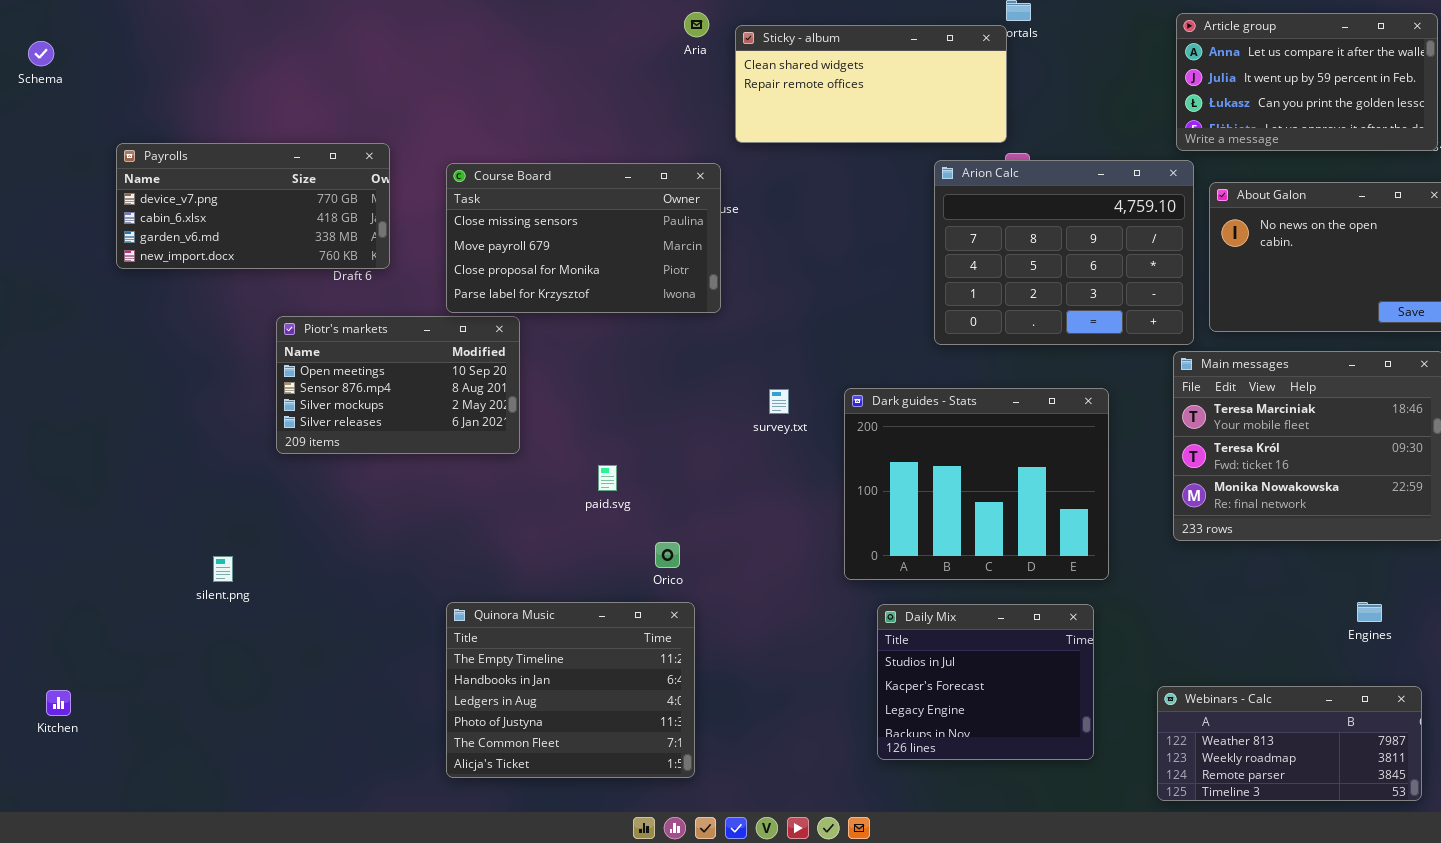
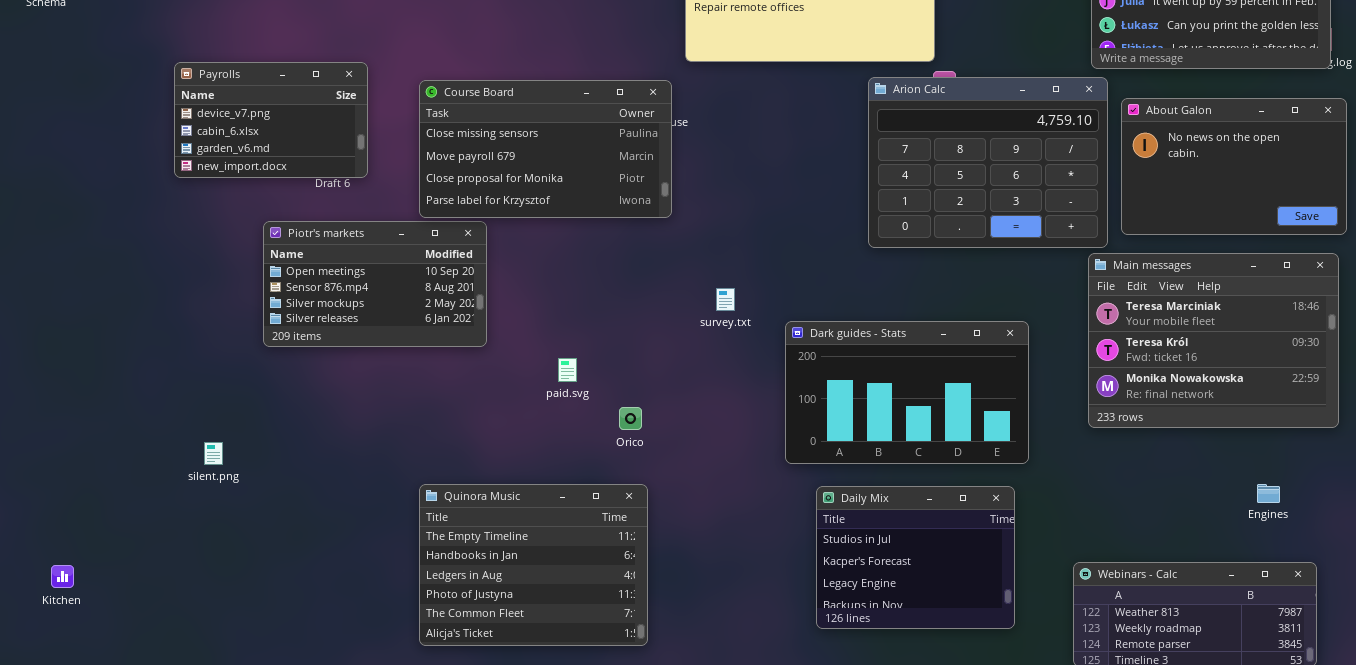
Payrolls: [116,143,390,269] -> [174,62,368,178], resized
Dark guides - Stats: [844,388,1109,580] -> [785,321,1029,464], resized
Orico: [655,542,680,568] -> [619,407,642,430], moved

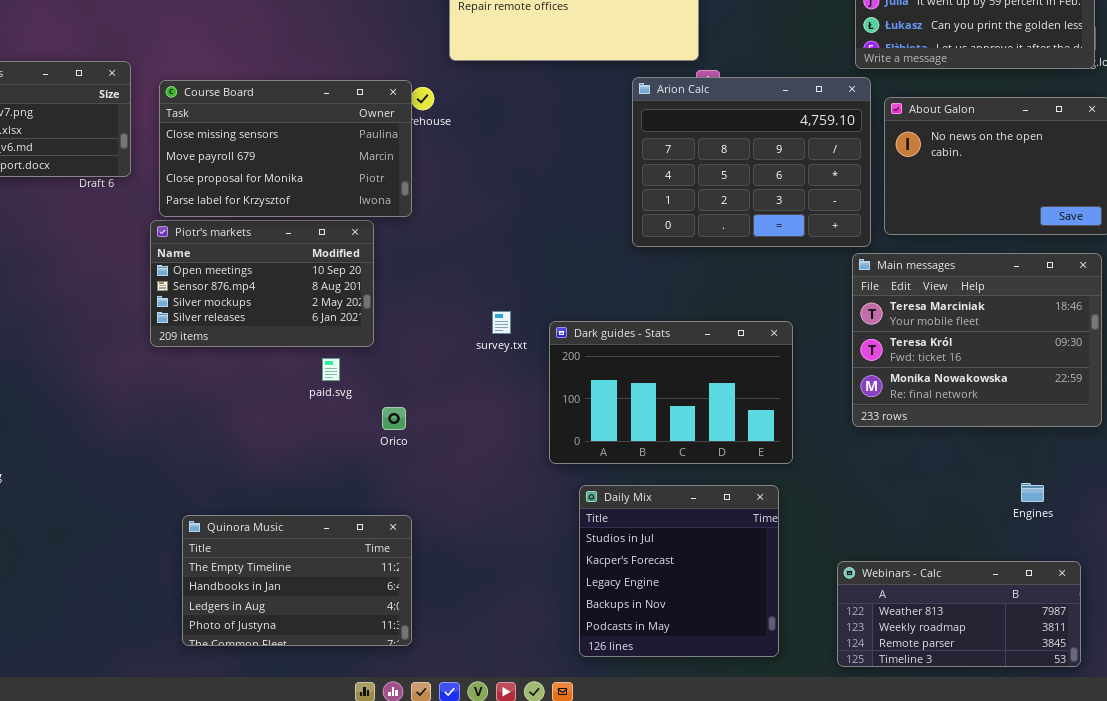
Course Board: [419,80,672,218] -> [159,80,412,217], moved
Piotr's markets: [263,221,487,347] -> [150,220,374,347], moved
survey.txt: [716,288,735,311] -> [492,311,511,334], moved
Quinora Music: [419,484,648,646] -> [182,515,412,646], resized
Daily Mix: [816,486,1015,629] -> [579,485,779,657], resized

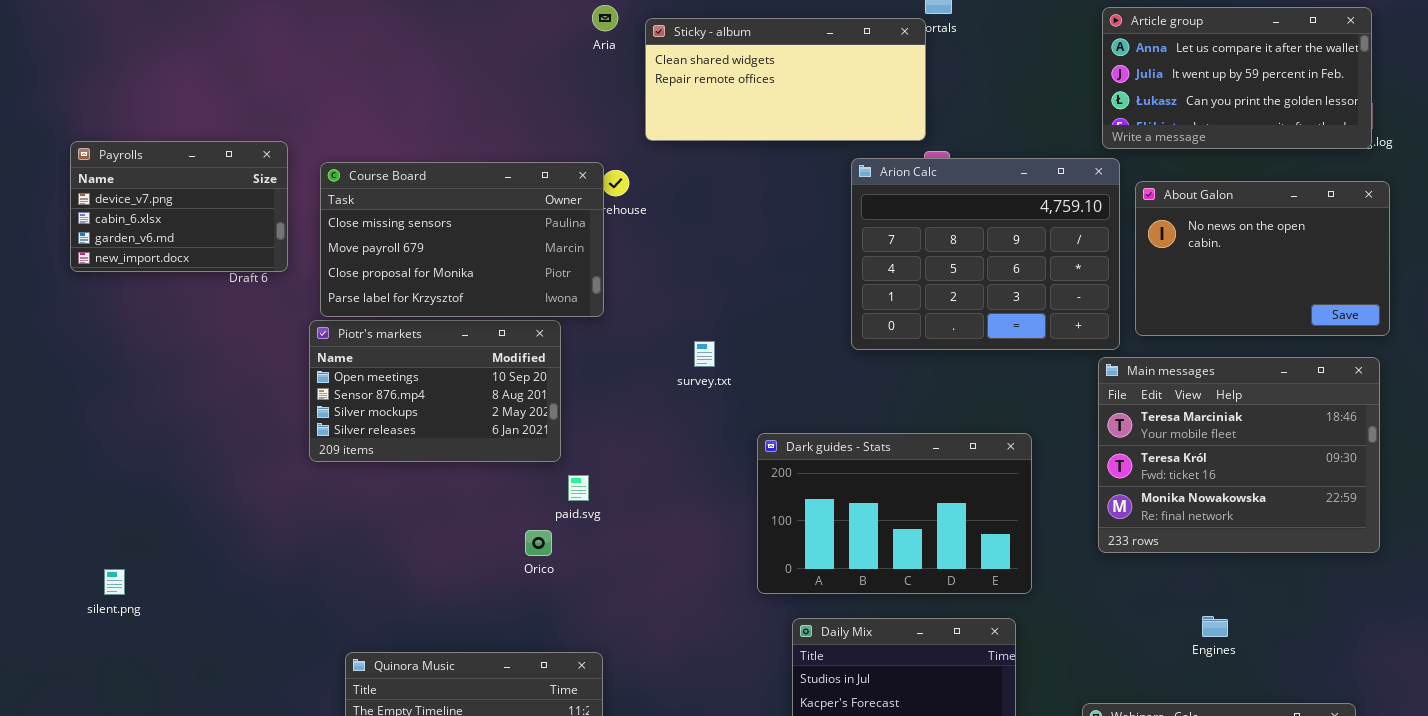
survey.txt: [492,311,511,334] -> [694,341,715,367], moved
paid.svg: [322,358,340,381] -> [568,475,589,501], moved
Orico: [382,407,406,430] -> [525,530,552,556], moved
Engines: [1021,483,1044,502] -> [1202,616,1228,637], moved

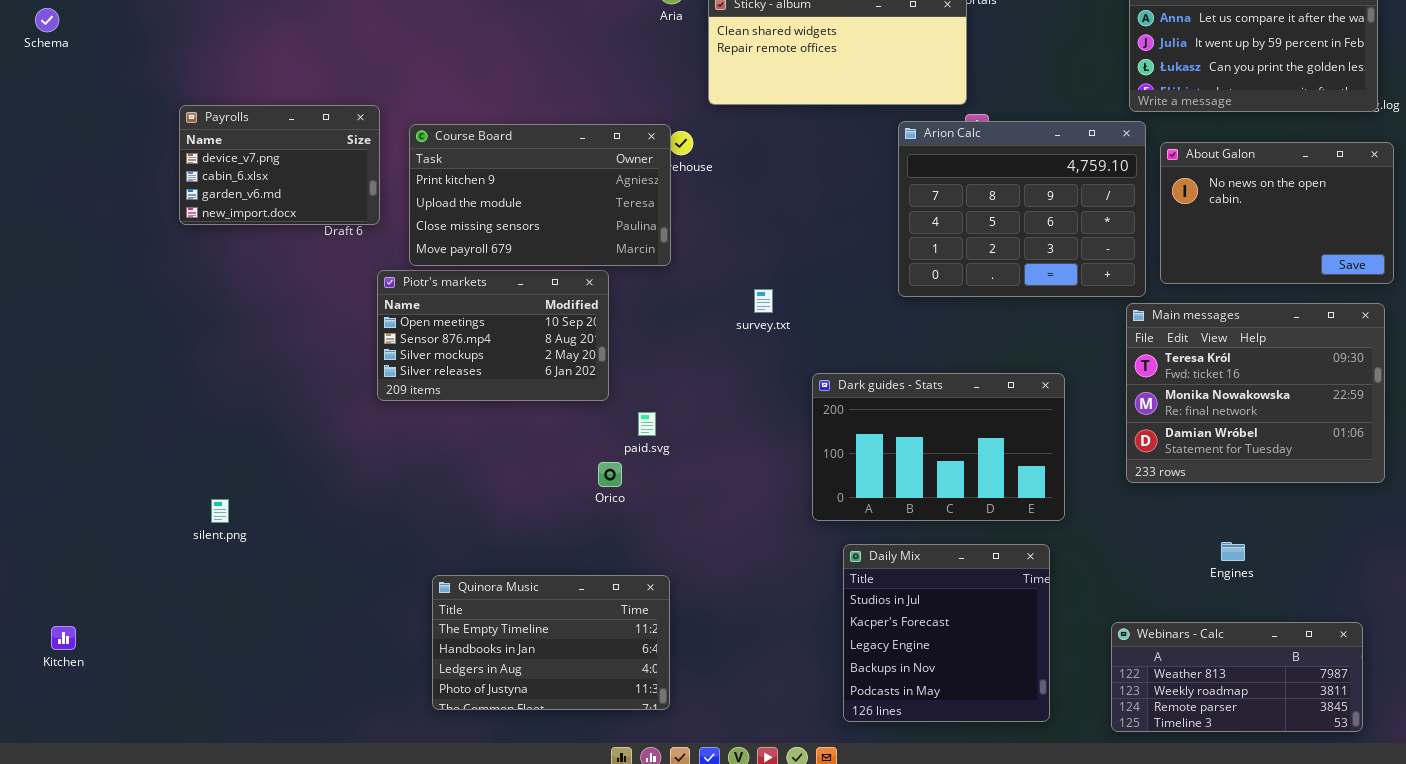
Course Board: [320,162,604,317] -> [409,124,671,266], scrolled up 2 rows
Piotr's markets: [309,320,561,462] -> [377,270,609,401], moved
Main messages: [1098,357,1380,553] -> [1126,303,1385,483], scrolled down 1 row

